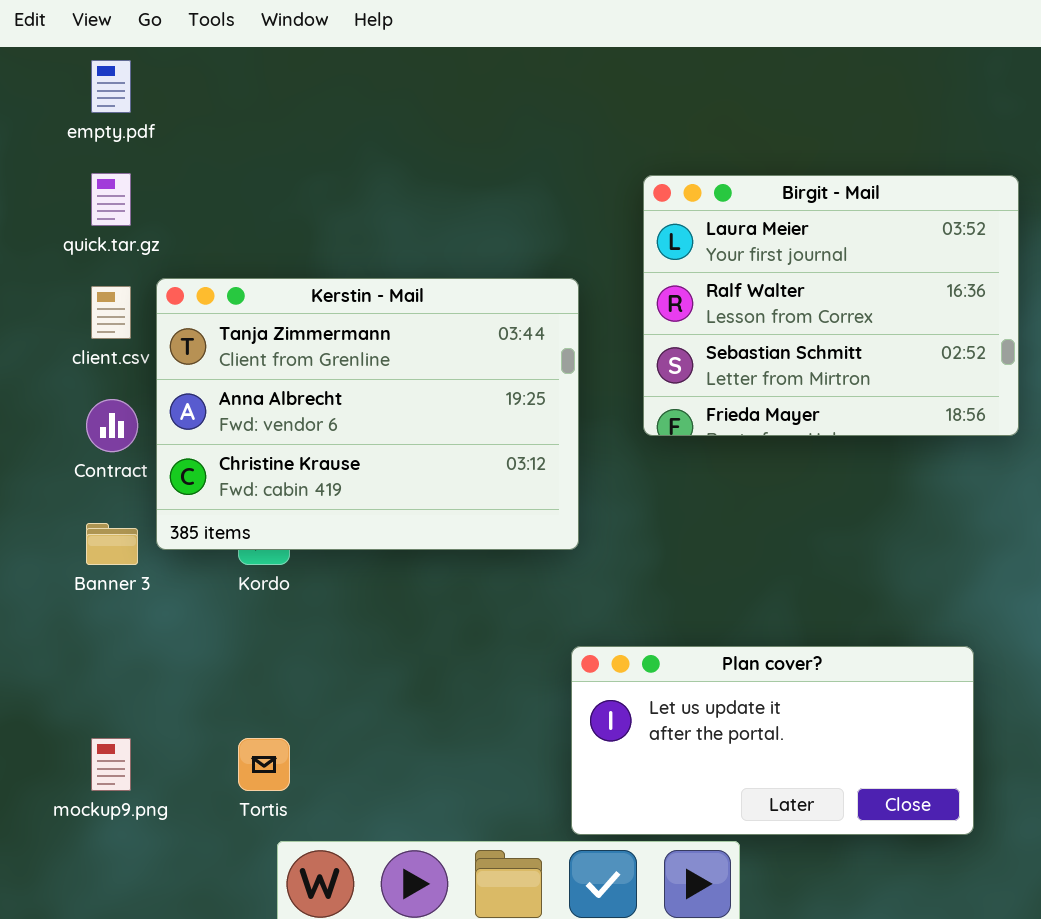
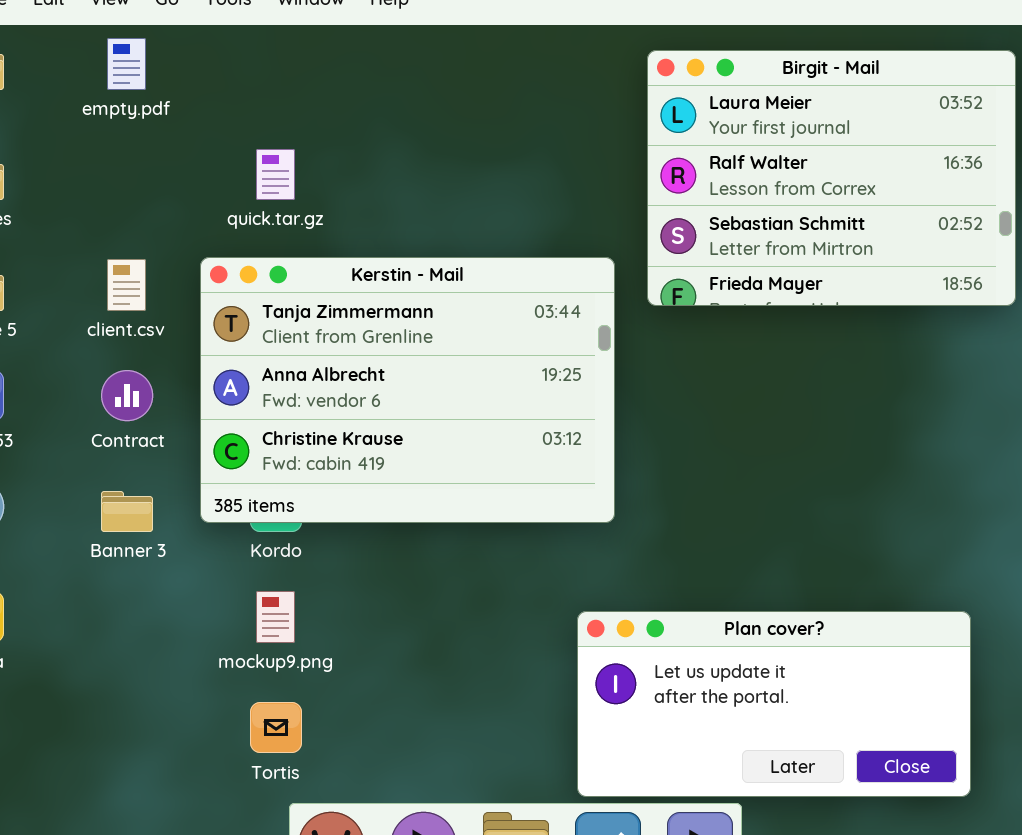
quick.tar.gz: [91,173,131,226] -> [256,149,295,200], moved
Birgit - Mail: [643,175,1019,436] -> [647,50,1016,306], moved
Kerstin - Mail: [156,278,579,550] -> [200,257,615,523], moved
mockup9.png: [91,738,131,791] -> [256,591,295,643], moved

